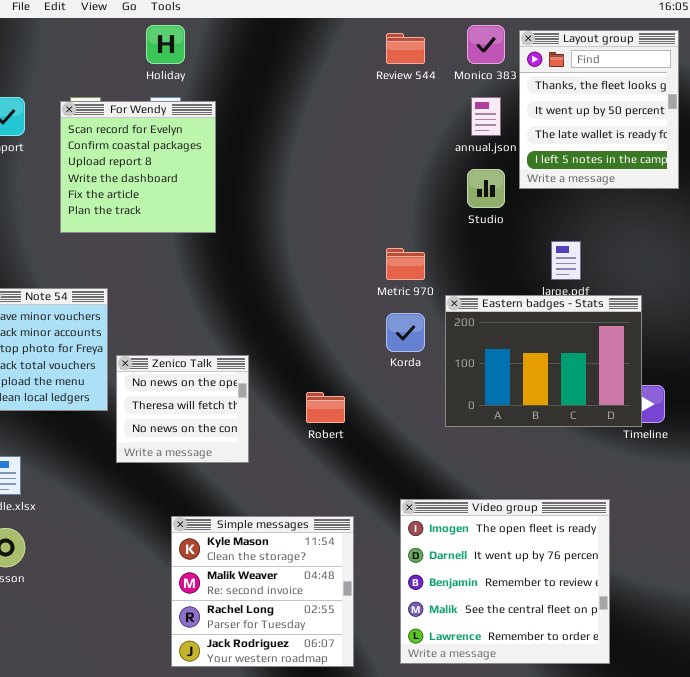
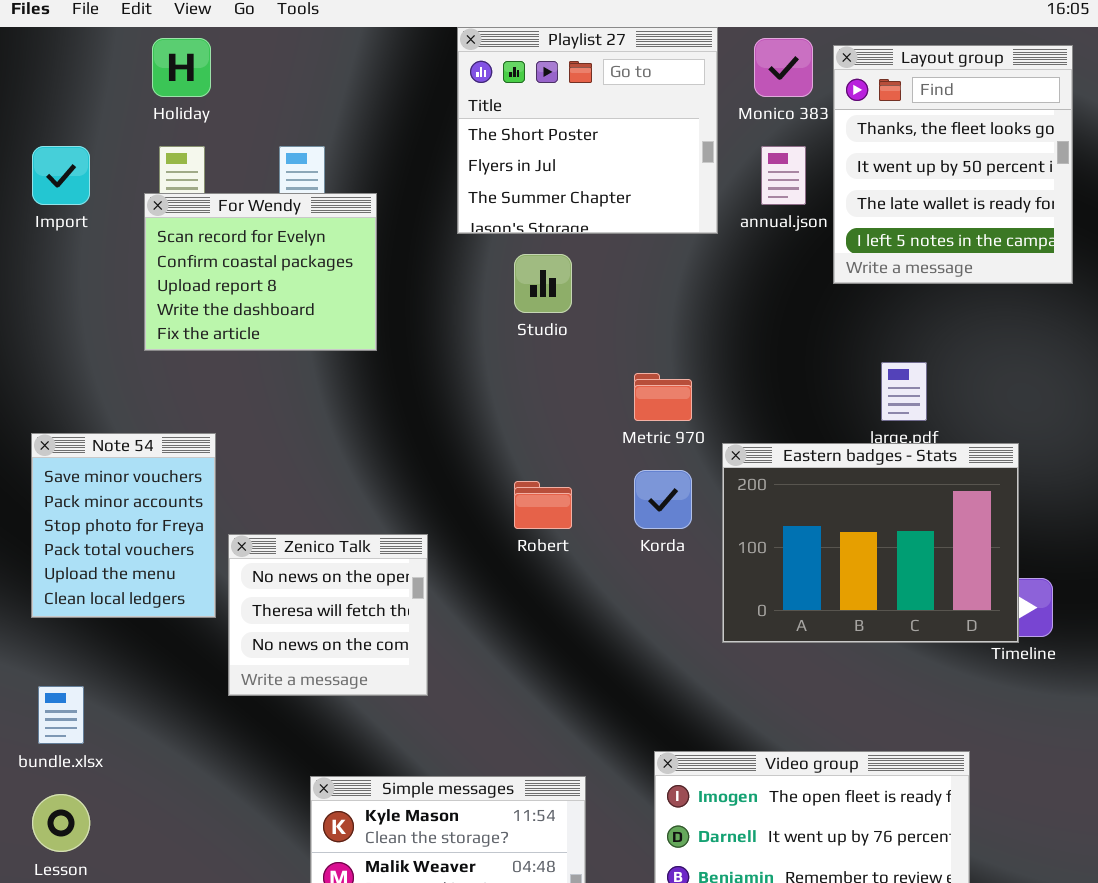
Playlist 27: none -> [457,27,718,234], opened
Holiday: [146,25,185,64] -> [152,38,211,97], moved
For Wendy: [60,101,216,233] -> [144,193,377,351], resized
Studio: [467,169,505,208] -> [514,254,572,313], moved
Robert: [306,392,345,423] -> [514,481,572,529], moved

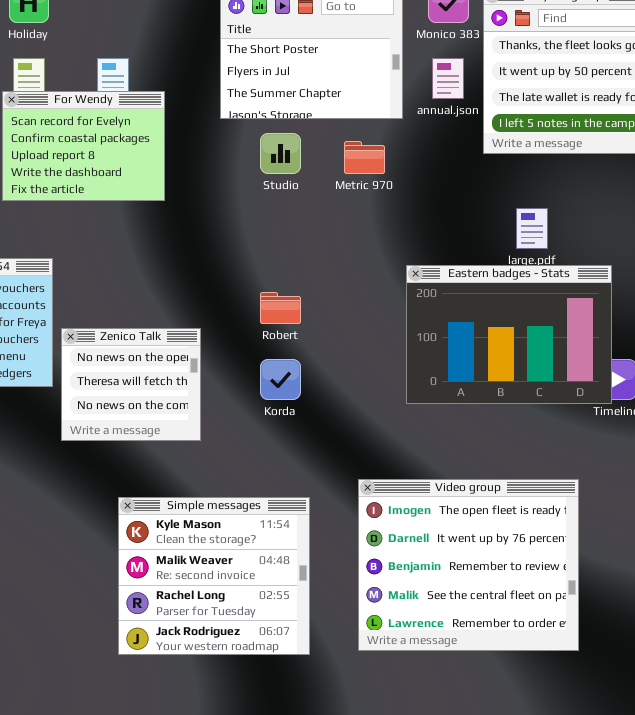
Metric 970: [634,373,692,421] -> [344,141,385,174], moved
Korda: [634,470,692,529] -> [260,359,301,400], moved

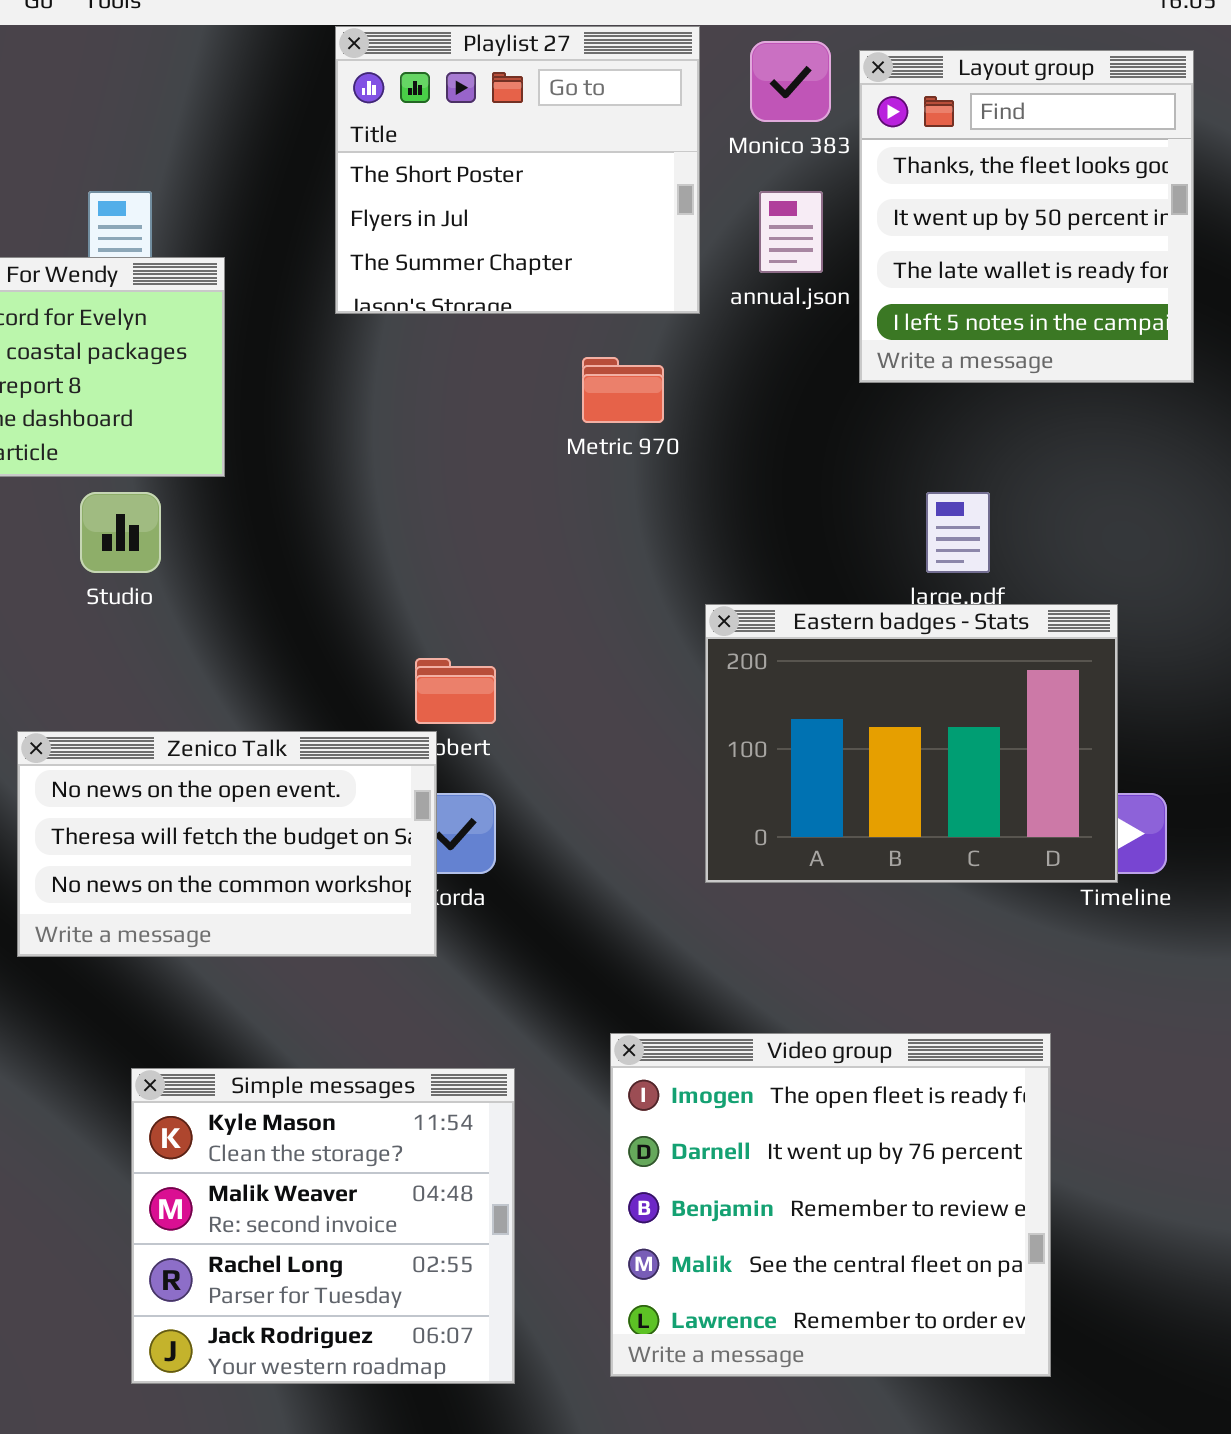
Studio: [260,133,301,174] -> [80,492,161,573], moved
Zenico Talk: [61,328,201,441] -> [17,731,437,957], resized

